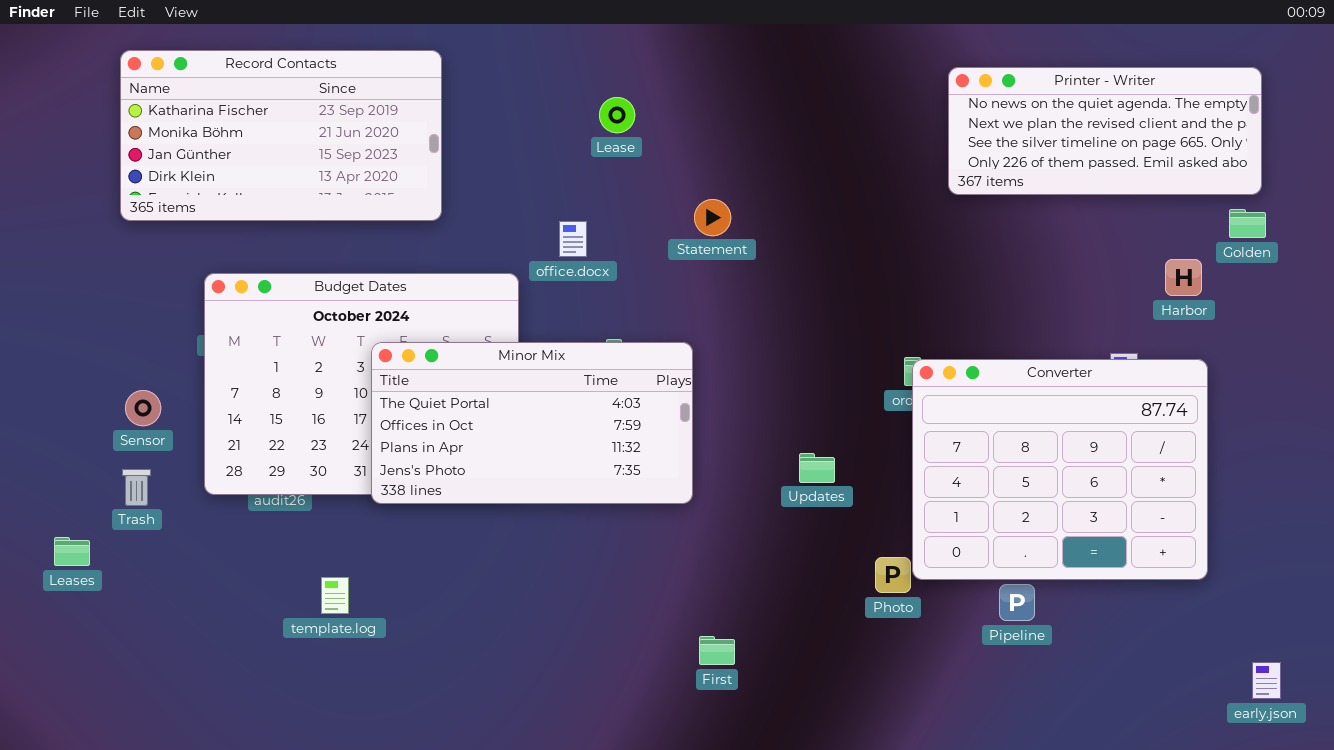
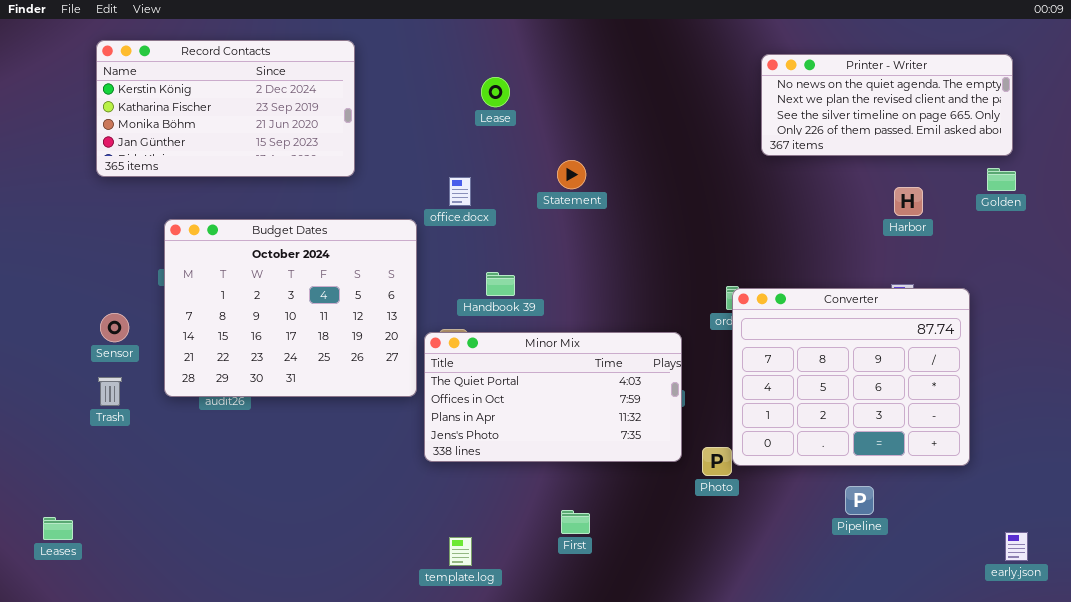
Record Contacts: [120,50,442,221] -> [96,40,355,177], scrolled up 1 row
Harbor: [1165,259,1202,296] -> [894,187,923,216], moved
Minor Mix: [371,342,693,504] -> [424,332,682,462], moved
Leases: [54,537,90,566] -> [43,517,73,540], moved
template.log: [321,577,349,614] -> [449,537,472,566], moved
Pipeline: [999,584,1035,621] -> [845,486,874,515], moved

